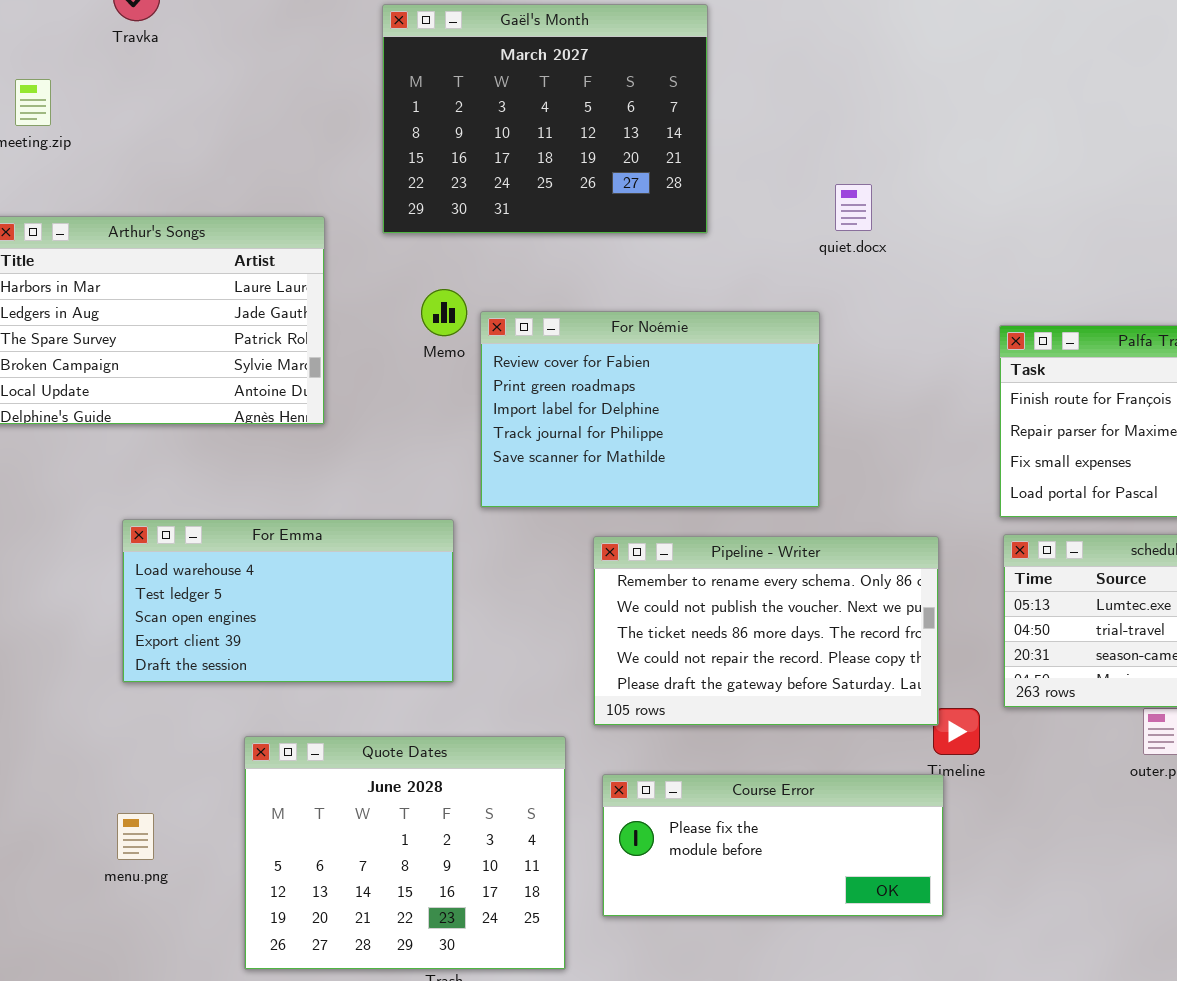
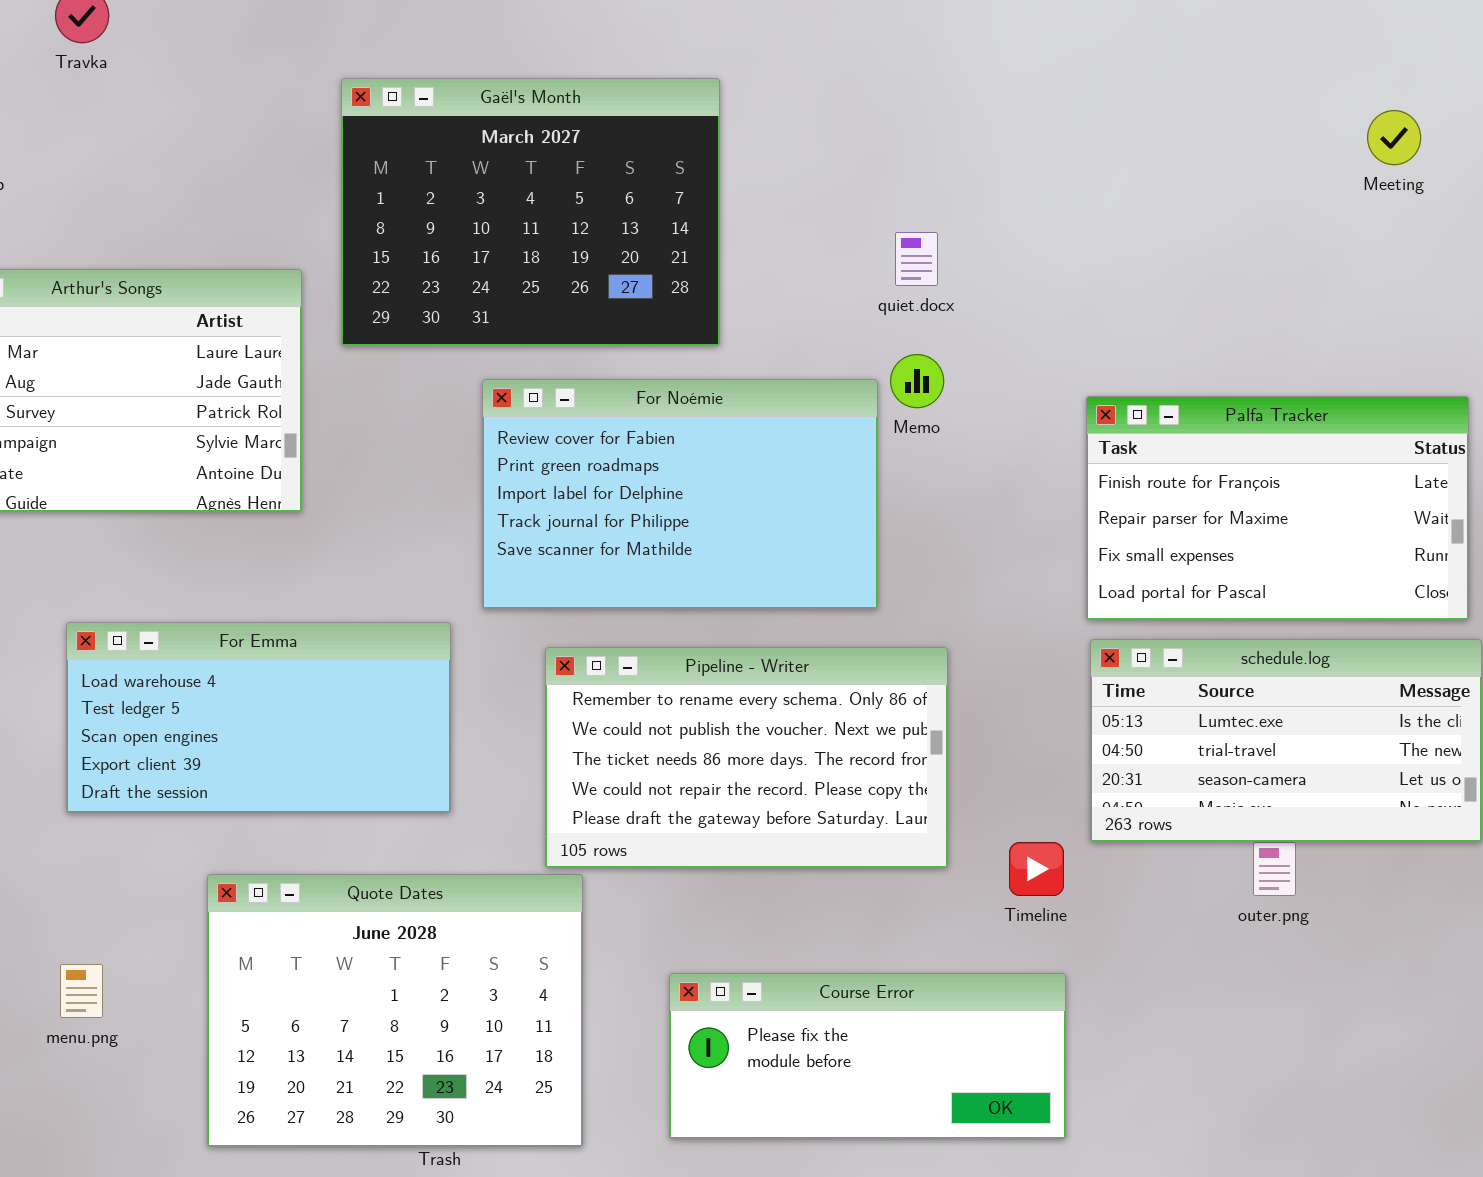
Gaël's Month: [382,4,708,234] -> [341,78,720,346], moved
Memo: [421,289,467,336] -> [890,354,944,408], moved
Pipeline - Writer: [593,536,939,726] -> [545,647,948,868], moved
Course Error: [602,774,944,917] -> [669,973,1066,1139], moved

